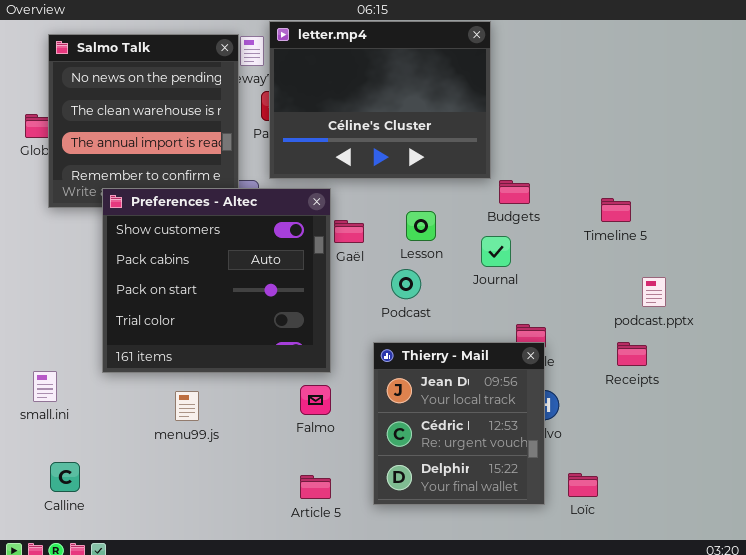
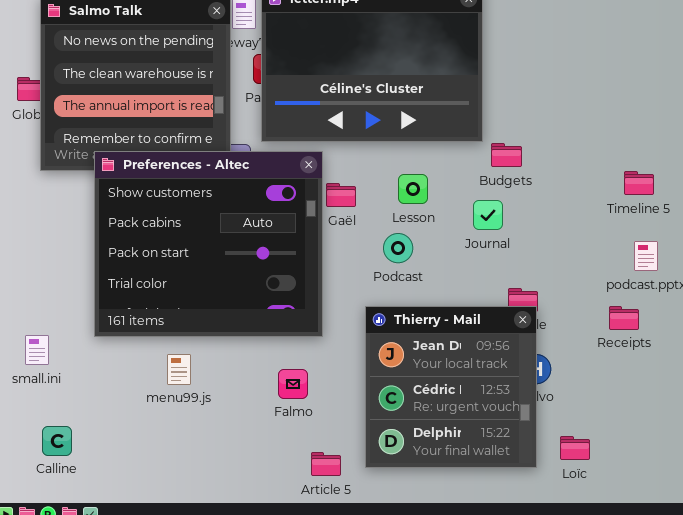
Timeline 5: [601,198,631,222] -> [624,171,654,195], moved
Falmo: [300,385,331,415] -> [278,369,308,399], moved
Article 5: [300,475,331,499] -> [311,452,341,476], moved

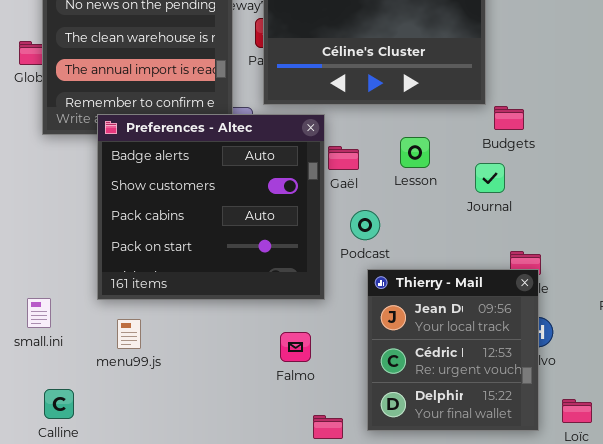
Preferences - Altec: [94,151,323,337] -> [97,114,325,300], scrolled up 1 row
Podcast: [383,233,413,263] -> [350,210,380,240], moved
menu99.js: [167,354,191,385] -> [117,319,141,349], moved

